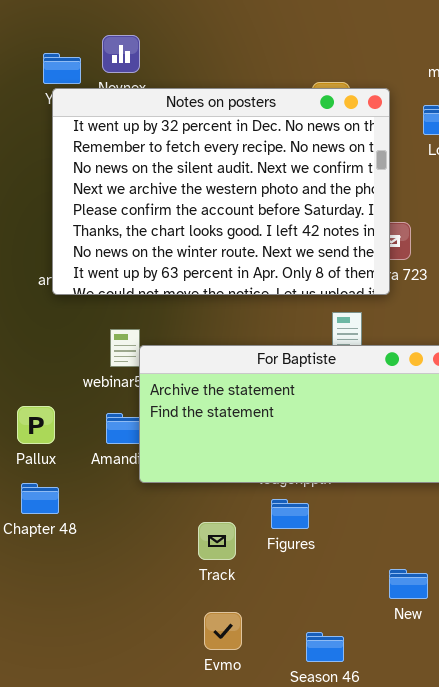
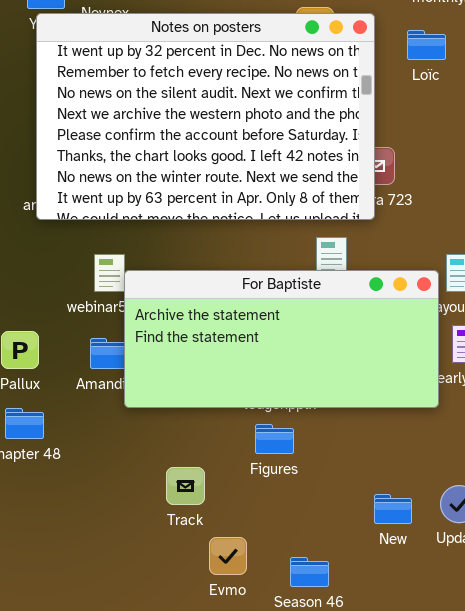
Track: [198,522,236,560] -> [166,467,205,505], moved
Evmo: [204,612,242,650] -> [209,537,247,575], moved

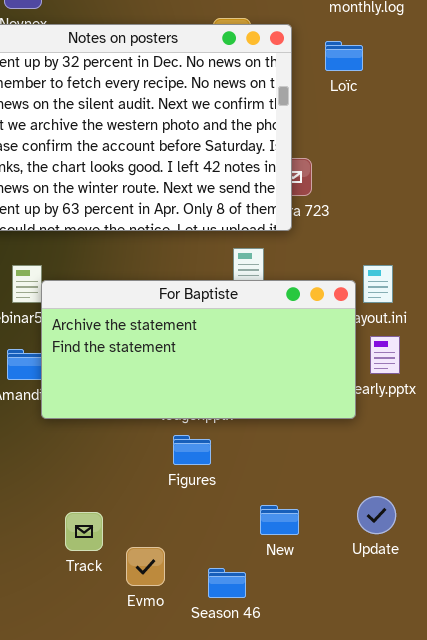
Track: [166,467,205,505] -> [65,512,103,551], moved
New: [374,494,412,524] -> [260,505,299,535], moved

